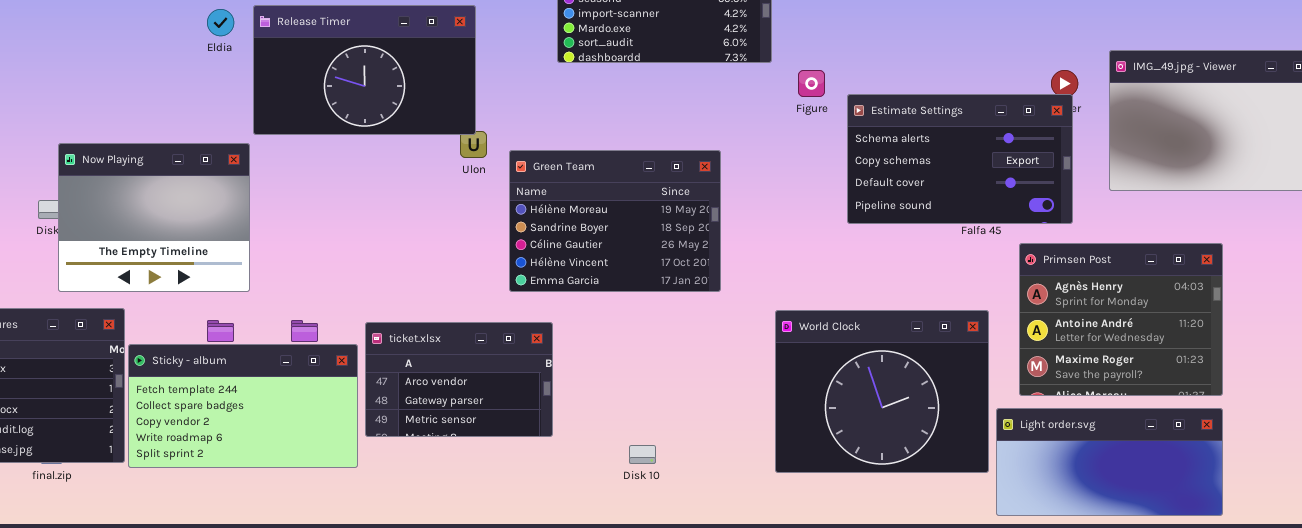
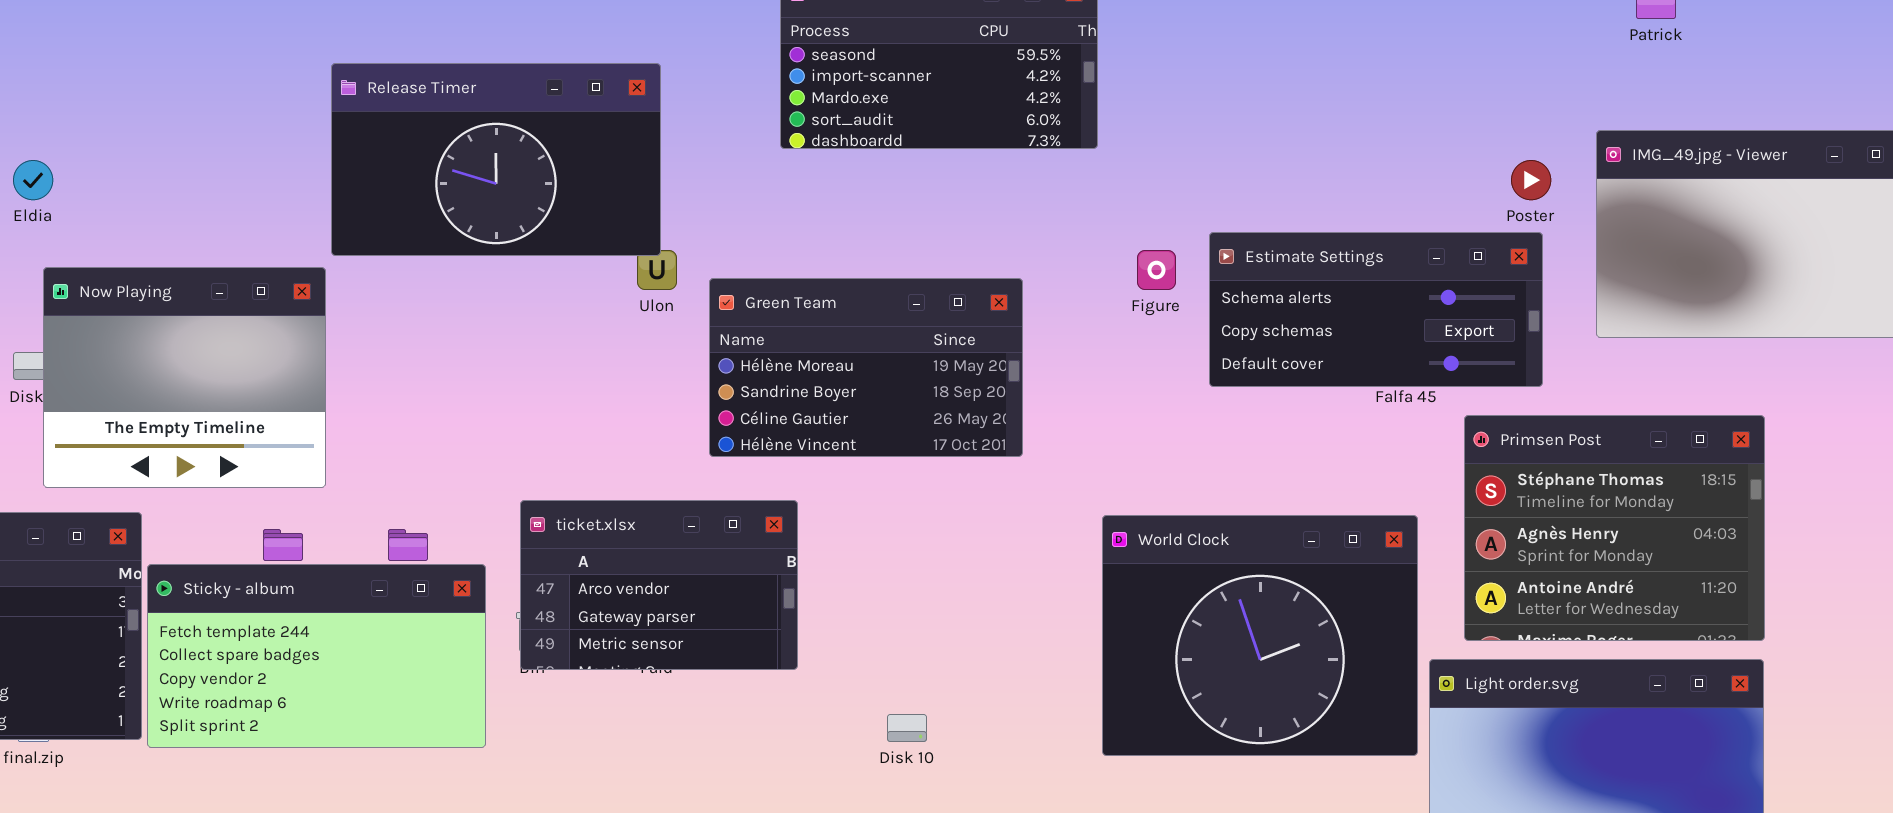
Eldia: [207,9,234,36] -> [13,160,53,200], moved
Figure: [798,70,825,97] -> [1137,250,1176,290], moved
Estimate Settings: [847,94,1073,224] -> [1209,232,1543,387], resized
Green Team: [509,150,721,292] -> [709,278,1023,457], resized
Primsen Post: [1019,243,1223,396] -> [1464,415,1765,641], scrolled up 1 row
ticket.xlsx: [365,322,553,437] -> [520,500,798,670], moved

